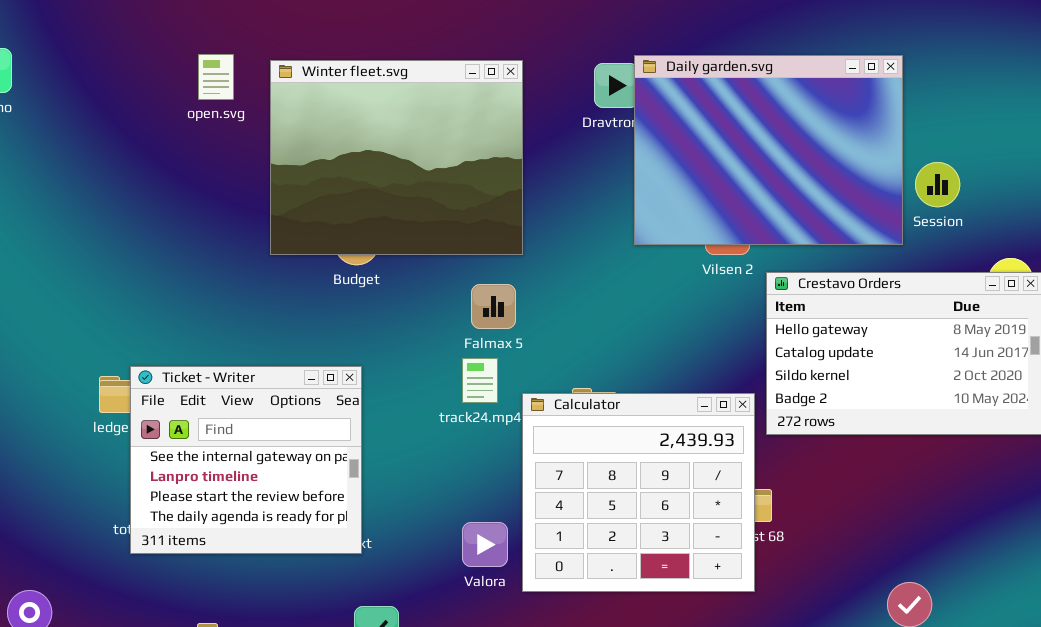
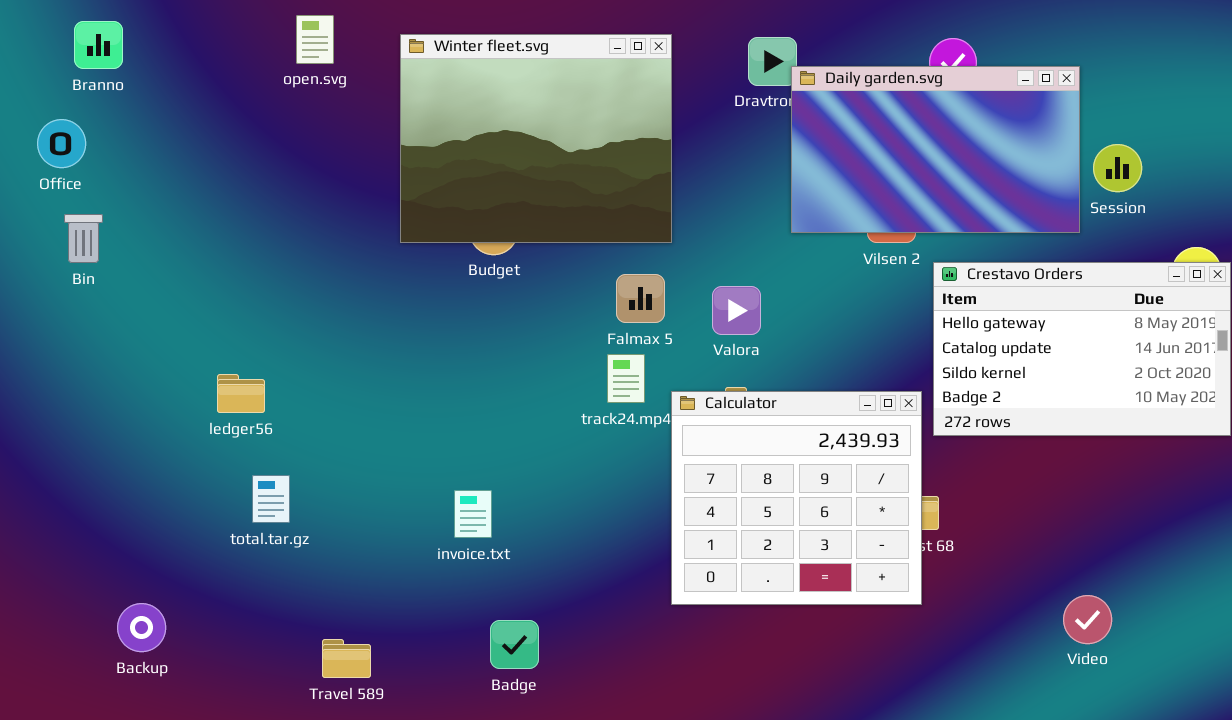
open.svg: [198,54,234,100] -> [296,15,334,64], moved
Daily garden.svg: [634,55,903,245] -> [791,66,1080,233], resized
Ticket - Writer: [130,366,362,554] -> none, closed
Valora: [462,522,508,567] -> [712,286,761,335], moved

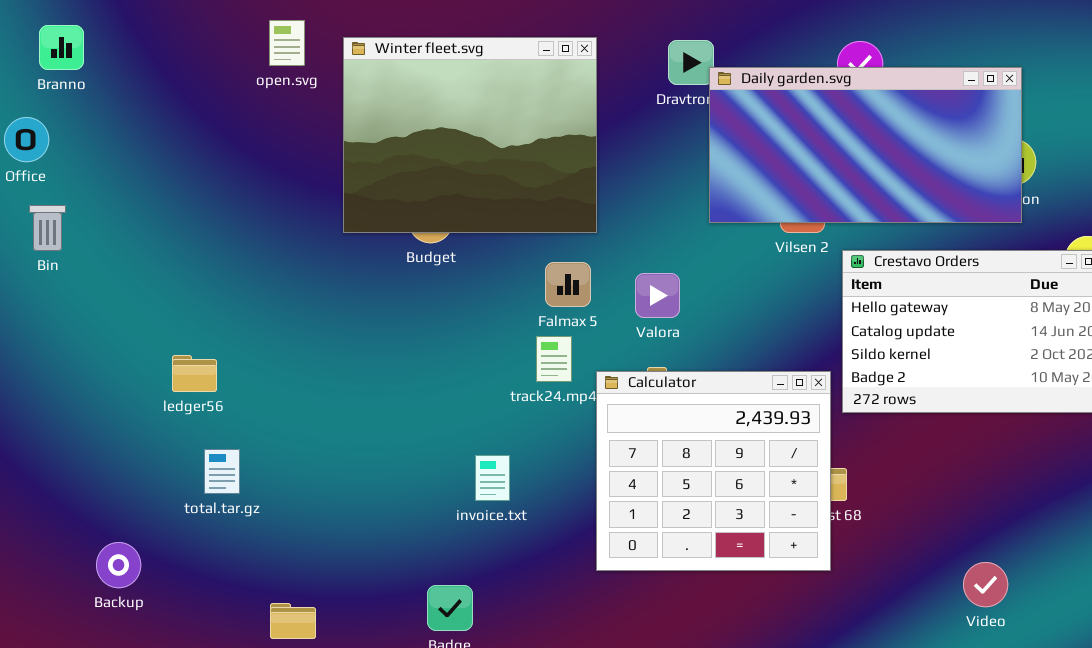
open.svg: [296,15,334,64] -> [269,20,305,66], moved
Daily garden.svg: [791,66,1080,233] -> [709,67,1022,223], resized
invoice.txt: [454,490,492,538] -> [475,455,510,501], moved
Backup: [117,603,166,652] -> [96,542,141,588], moved

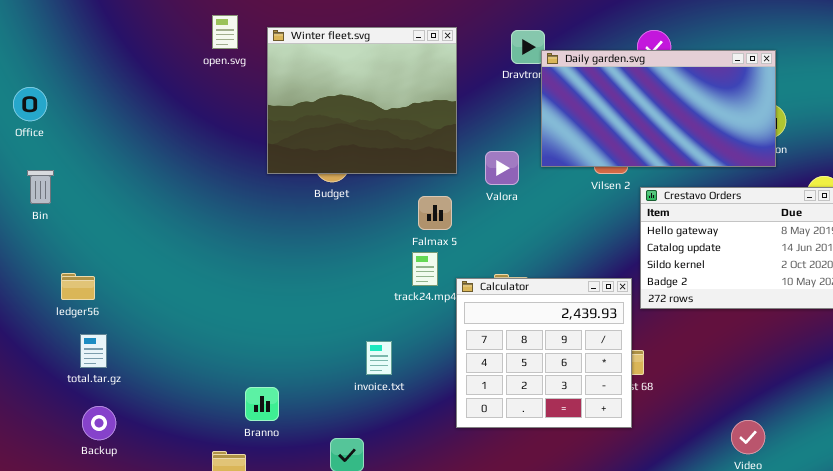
Branno: [39,25,84,70] -> [245,387,279,421], moved
Bin: [29,205,66,251] -> [27,170,54,204], moved
Valora: [635,273,680,318] -> [485,151,519,185], moved
ledger56: [172,355,217,392] -> [61,273,95,300], moved
total.tar.gz: [204,449,240,494] -> [80,334,107,368], moved

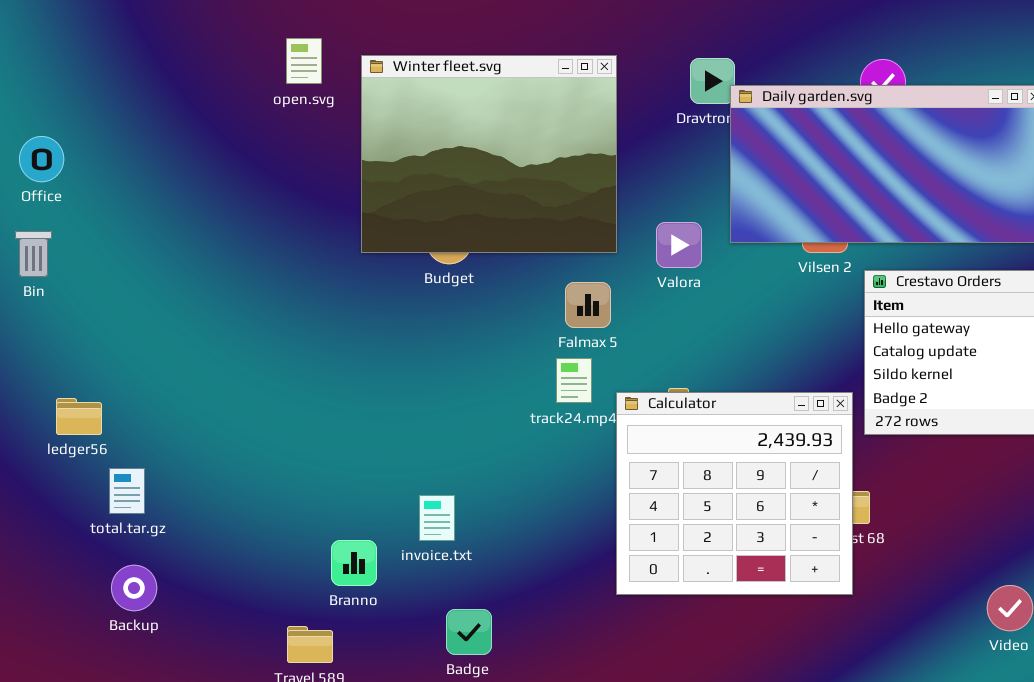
Bin: [27,170,54,204] -> [15,231,52,277], moved
ledger56: [61,273,95,300] -> [56,398,102,435], moved
invoice.txt: [366,341,392,375] -> [419,495,455,541], moved

